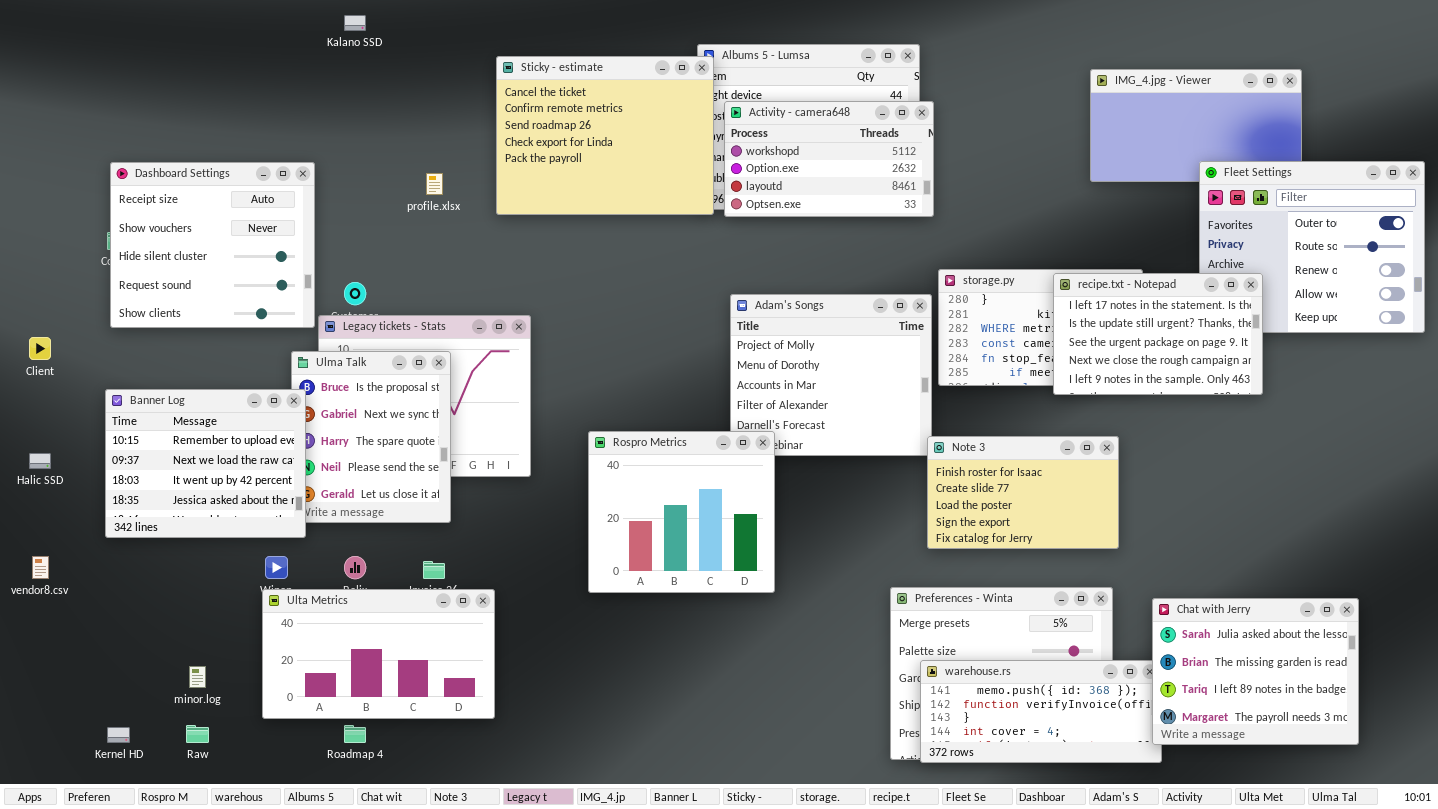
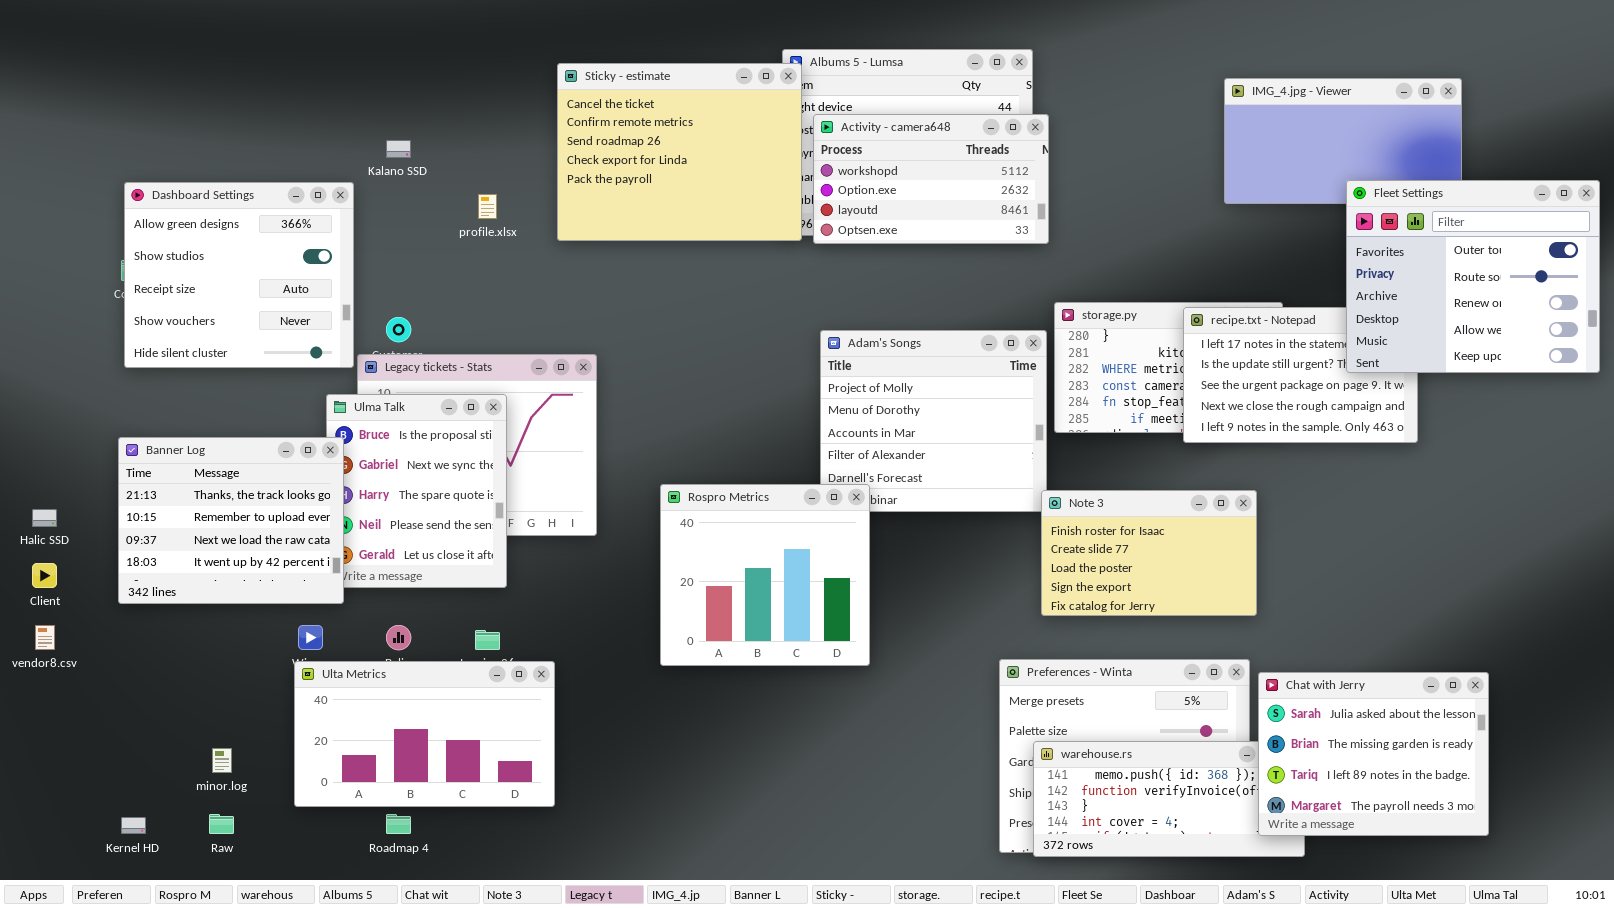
Kalano SSD: [344,15,366,31] -> [386,140,411,158], moved
Fleet Settings: [1199,161,1425,333] -> [1346,180,1600,373], raised
Dashboard Settings: [110,162,315,328] -> [124,182,354,368], scrolled up 2 rows
Client: [29,337,51,360] -> [32,563,57,588], moved
Banner Log: [105,389,306,538] -> [118,437,344,604], scrolled up 1 row
Chat with Jerry: [1152,598,1359,745] -> [1258,672,1489,836], moved

